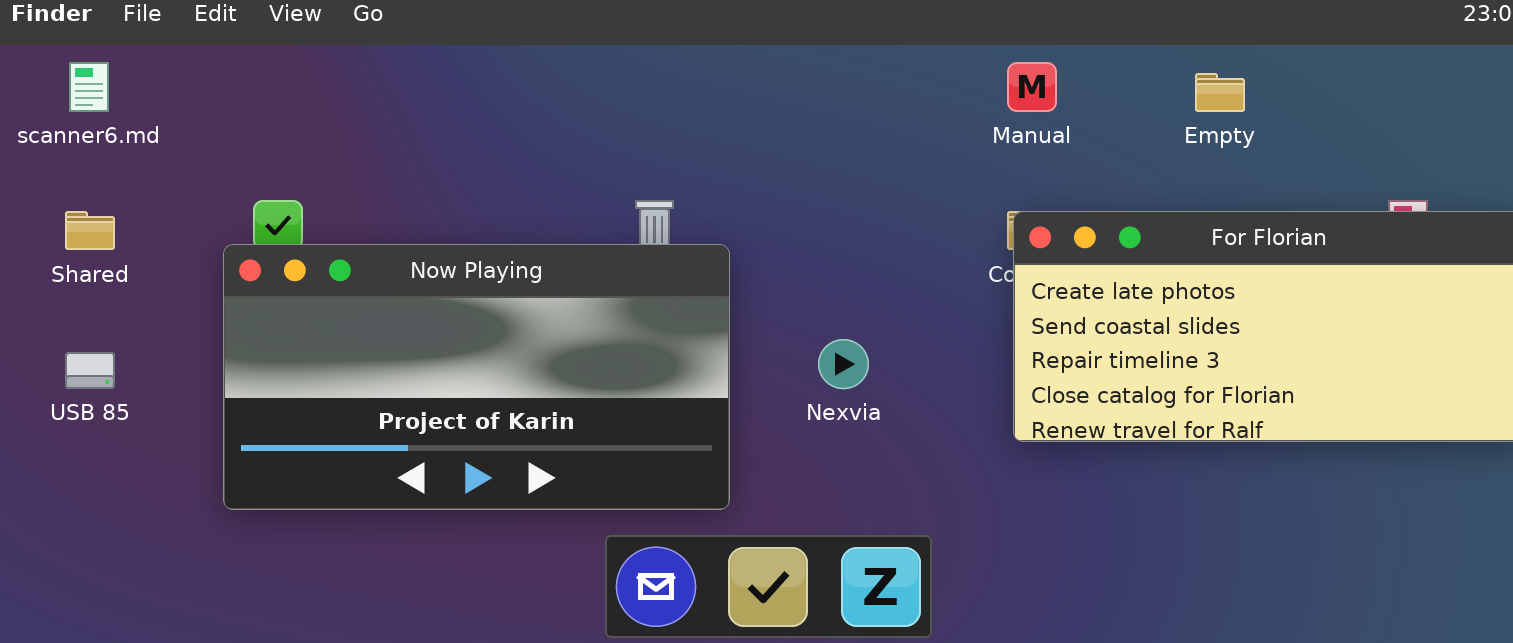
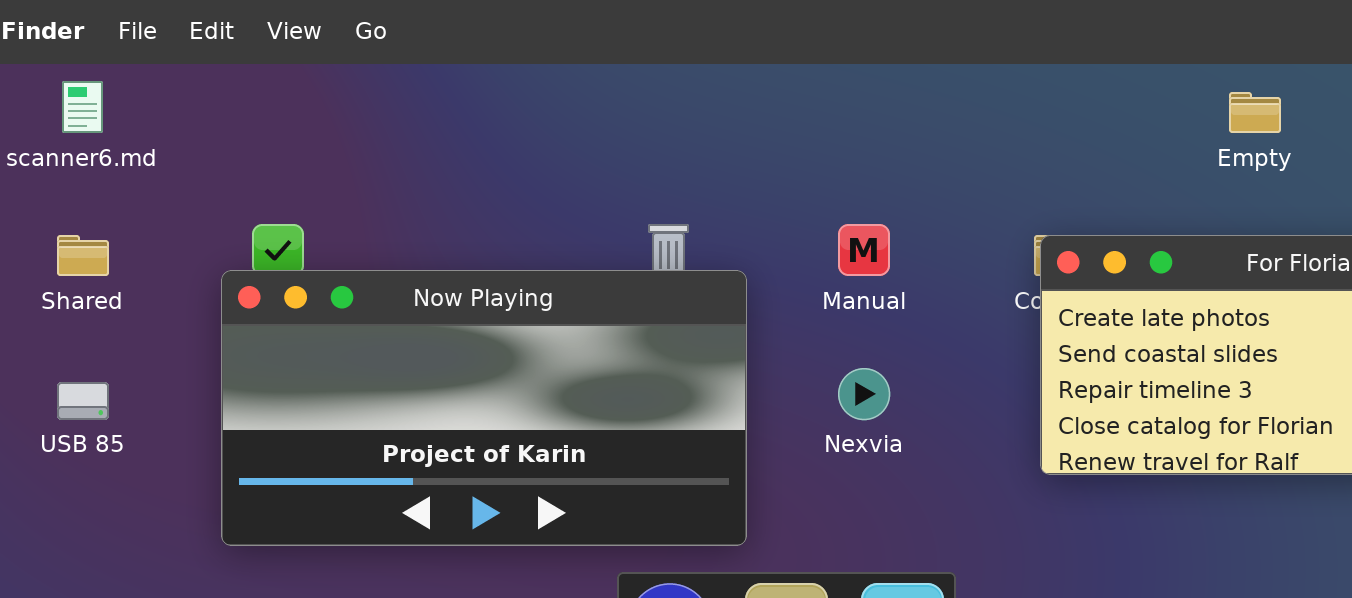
Manual: [1007,62,1057,112] -> [838,224,890,276], moved

